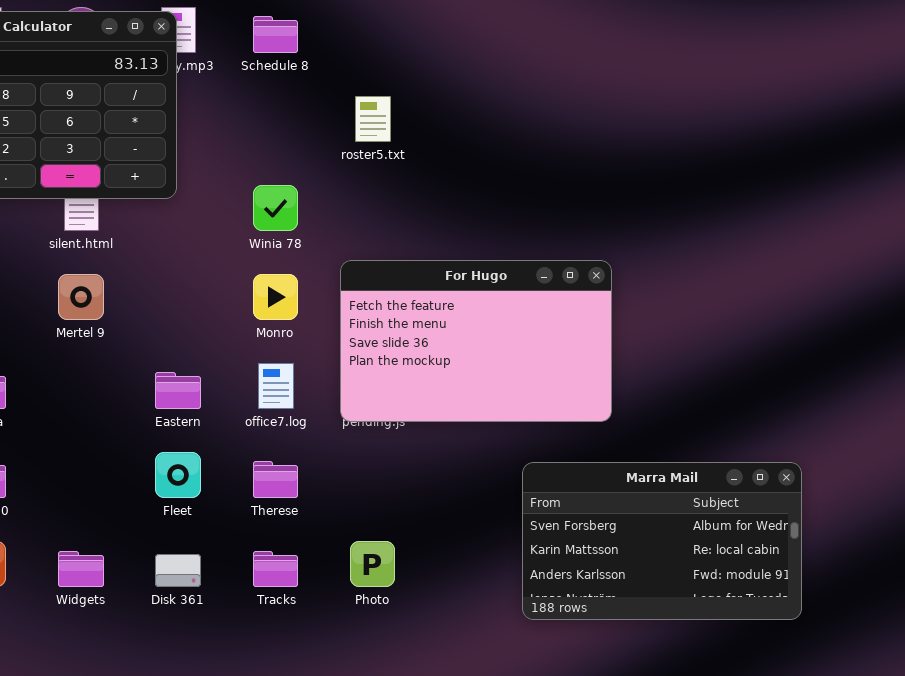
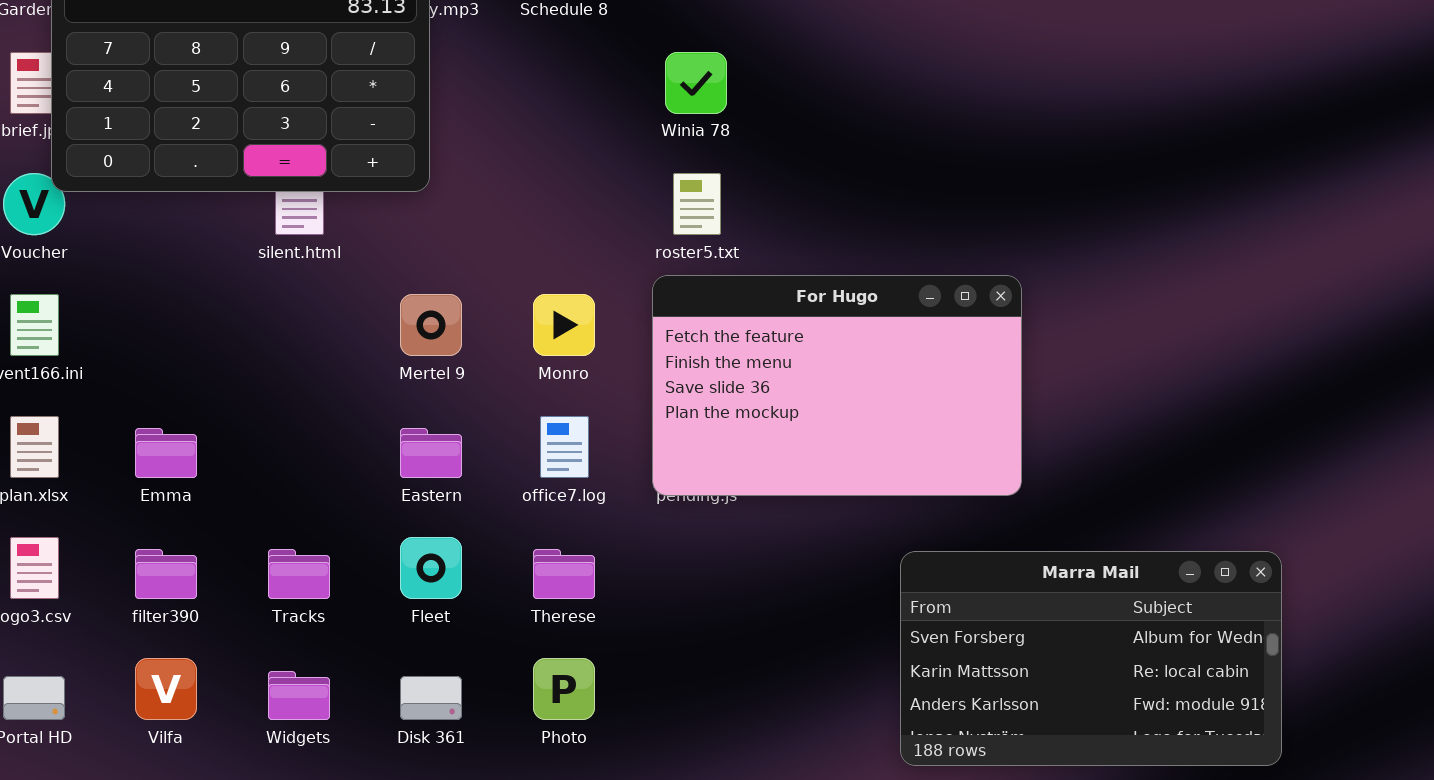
roster5.txt: [355,96,391,142] -> [673,173,721,235], moved
Winia 78: [253,185,298,231] -> [665,52,727,114], moved
Mertel 9: [58,274,104,320] -> [400,294,462,356], moved
Photo: [350,541,395,587] -> [533,658,595,720], moved
Tracks: [253,551,298,587] -> [268,549,330,599], moved

